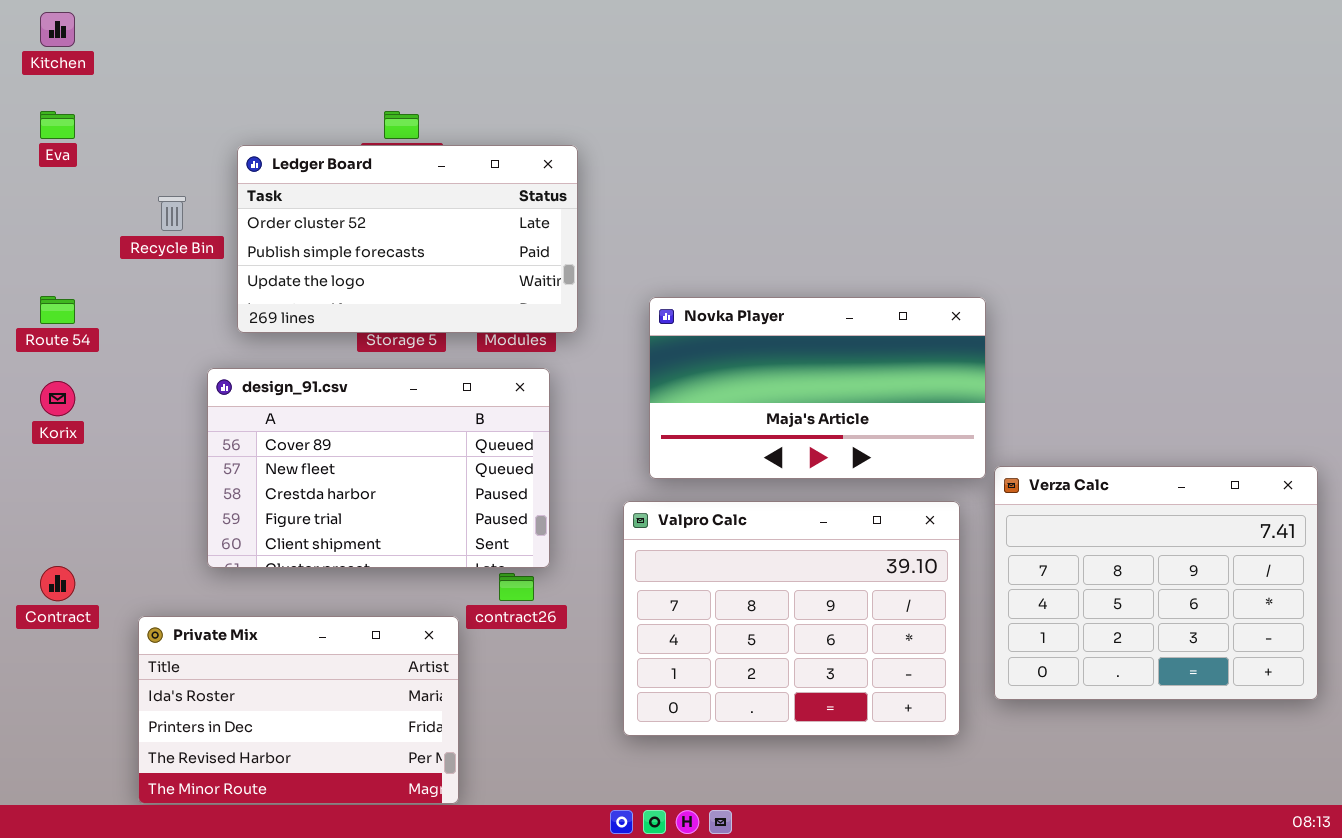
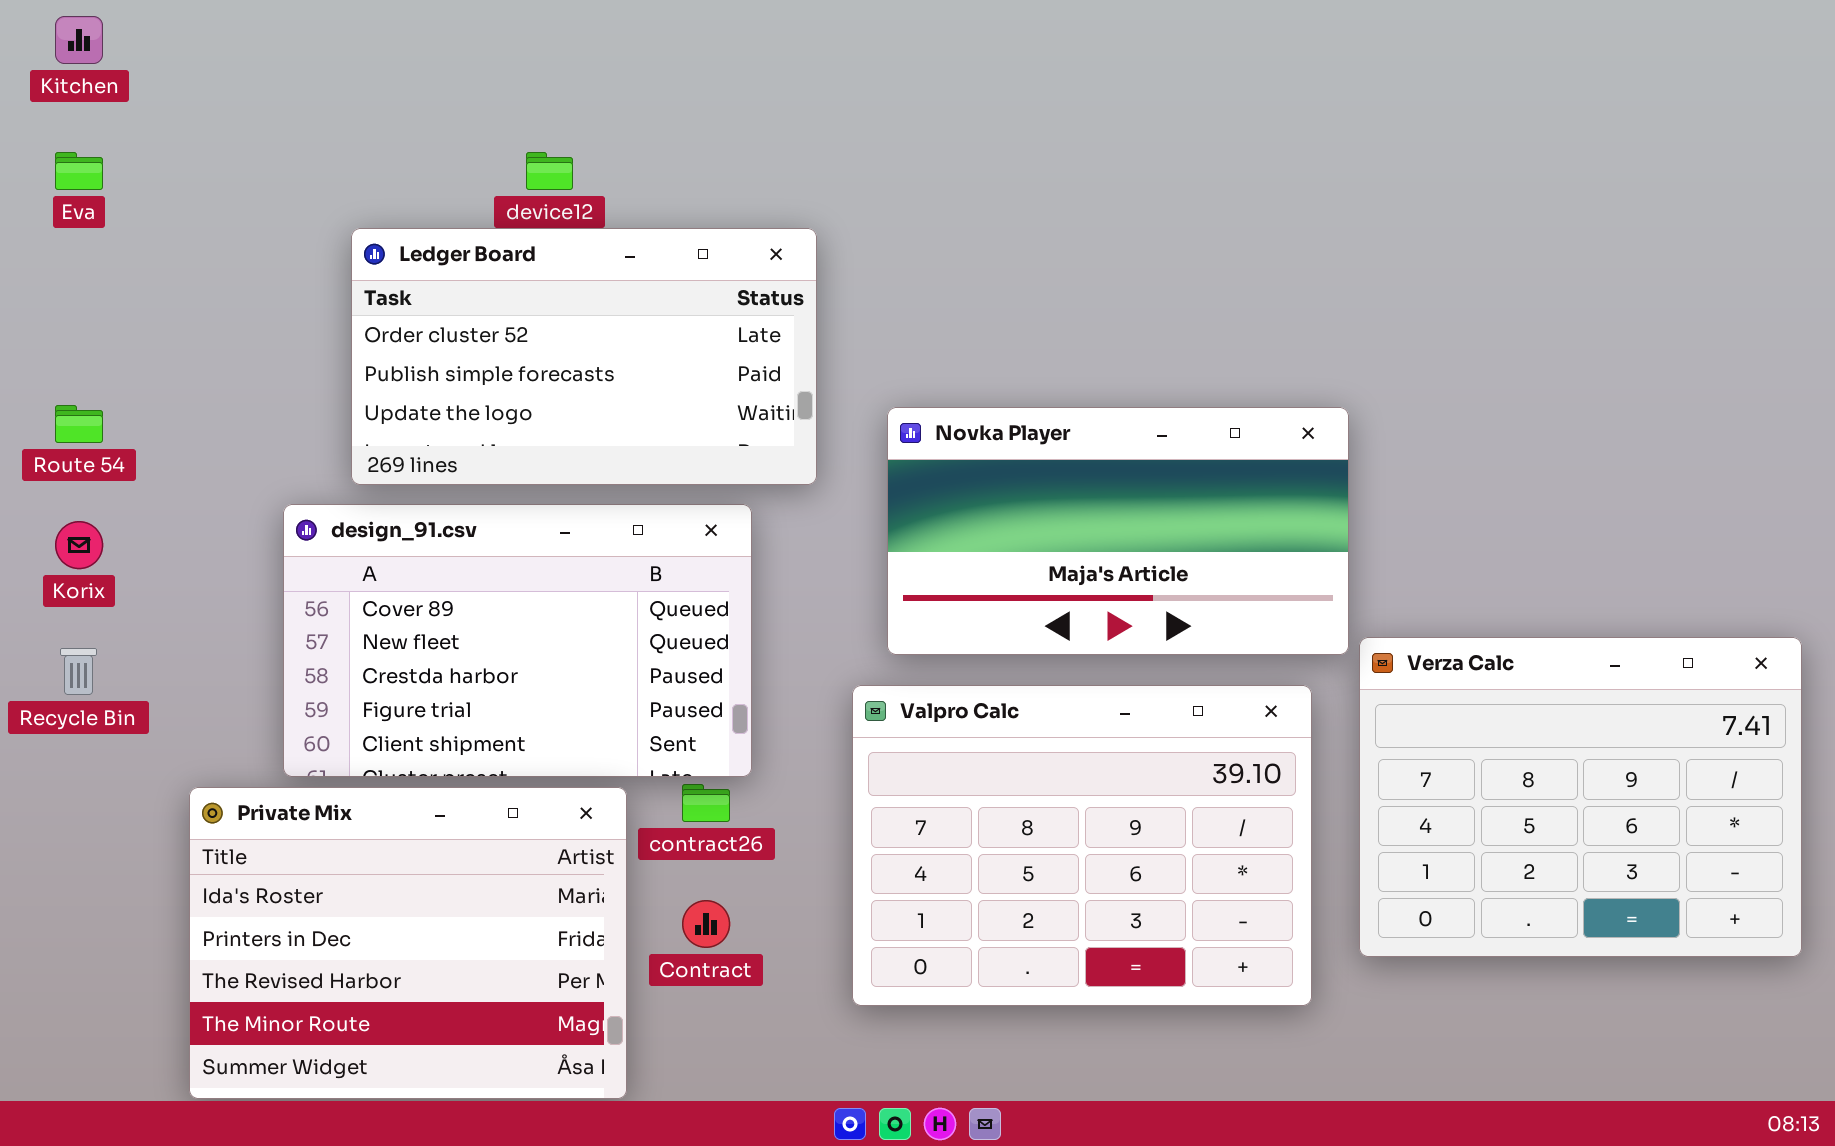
Ledger Board: [237,145,578,333] -> [351,228,817,485], moved
Recycle Bin: [158,196,186,231] -> [60,648,97,695], moved
Contract: [40,566,75,601] -> [682,900,730,948], moved
Private Mix: [138,616,459,804] -> [189,787,627,1099], resized

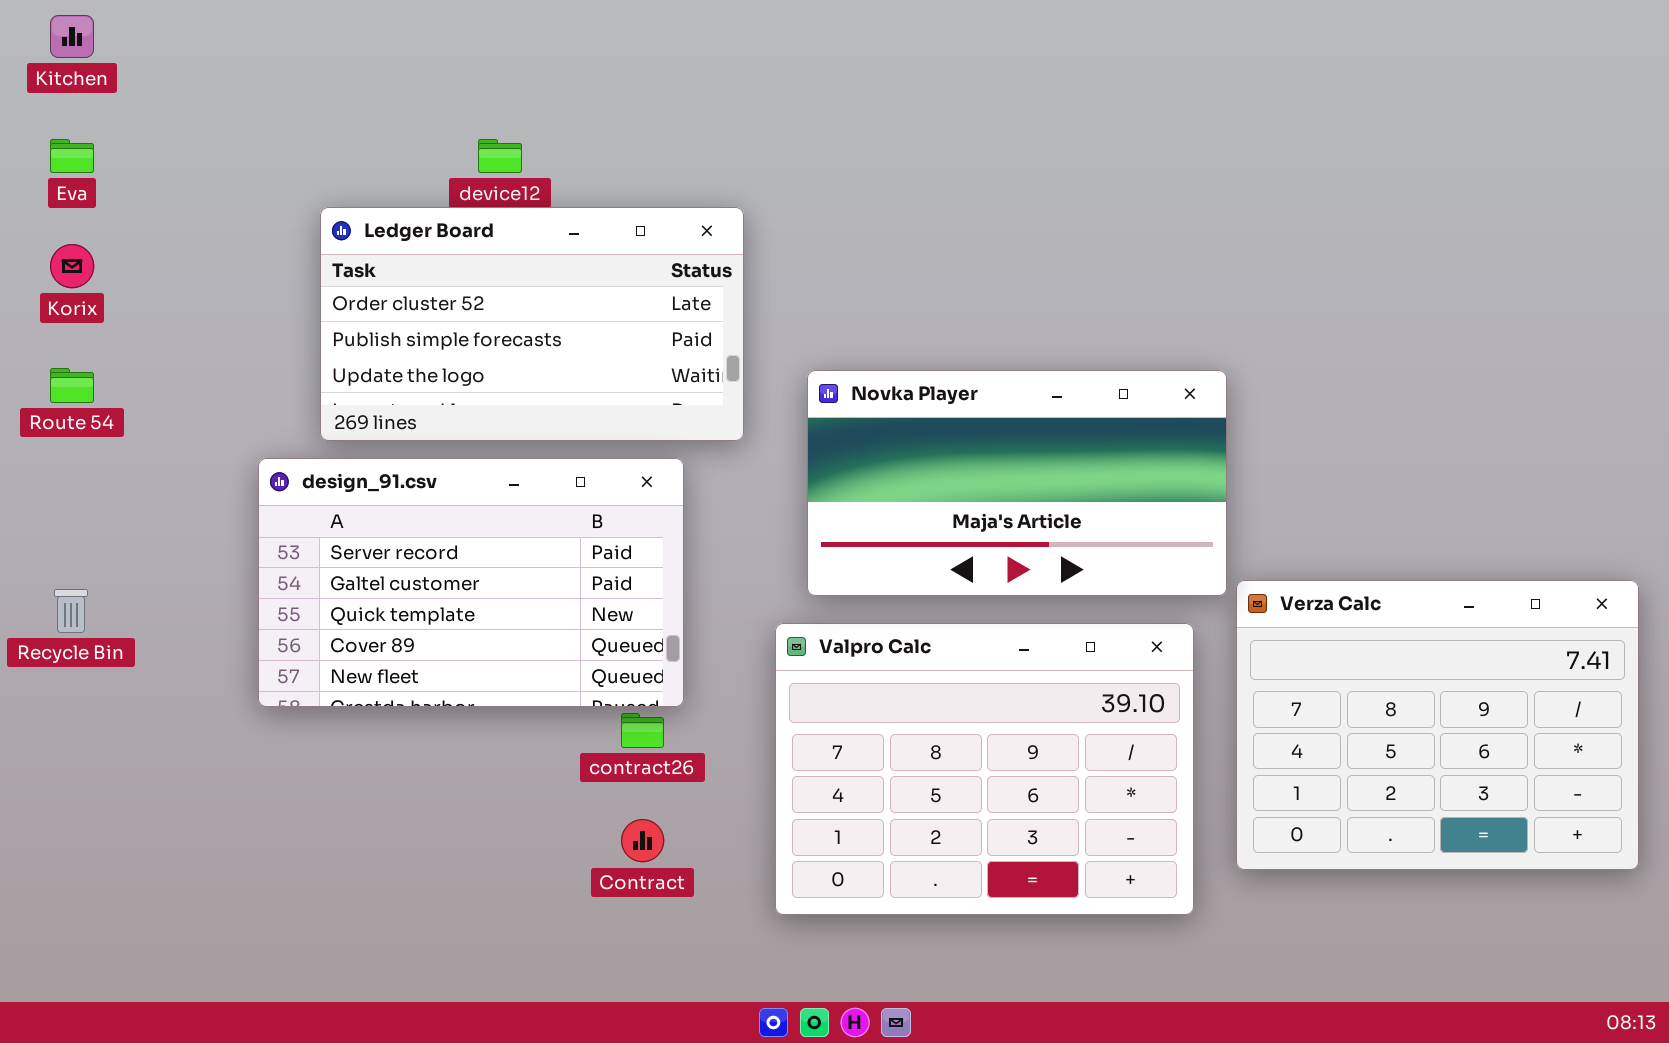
design_91.csv: [283,504,752,777] -> [258,458,684,707], scrolled up 3 rows
Korix: [55,521,103,569] -> [50,244,94,288], moved
Private Mix: [189,787,627,1099] -> none, closed

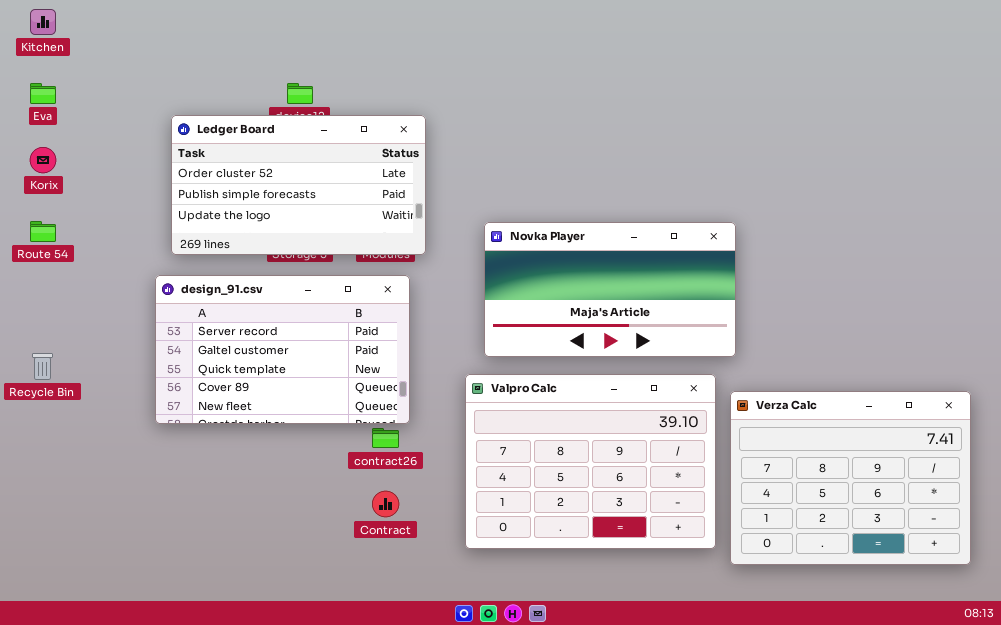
Ledger Board: [320,207,744,441] -> [171,115,426,255], moved
Verza Calc: [1236,580,1639,870] -> [730,391,971,565], moved

